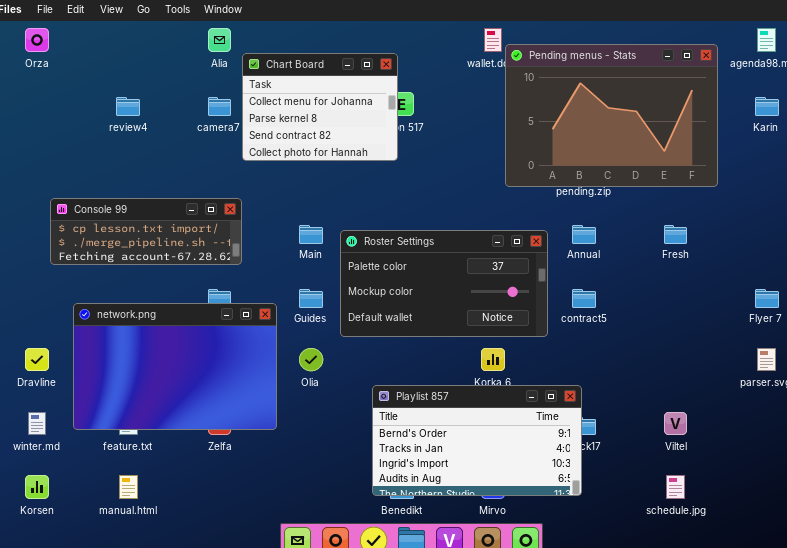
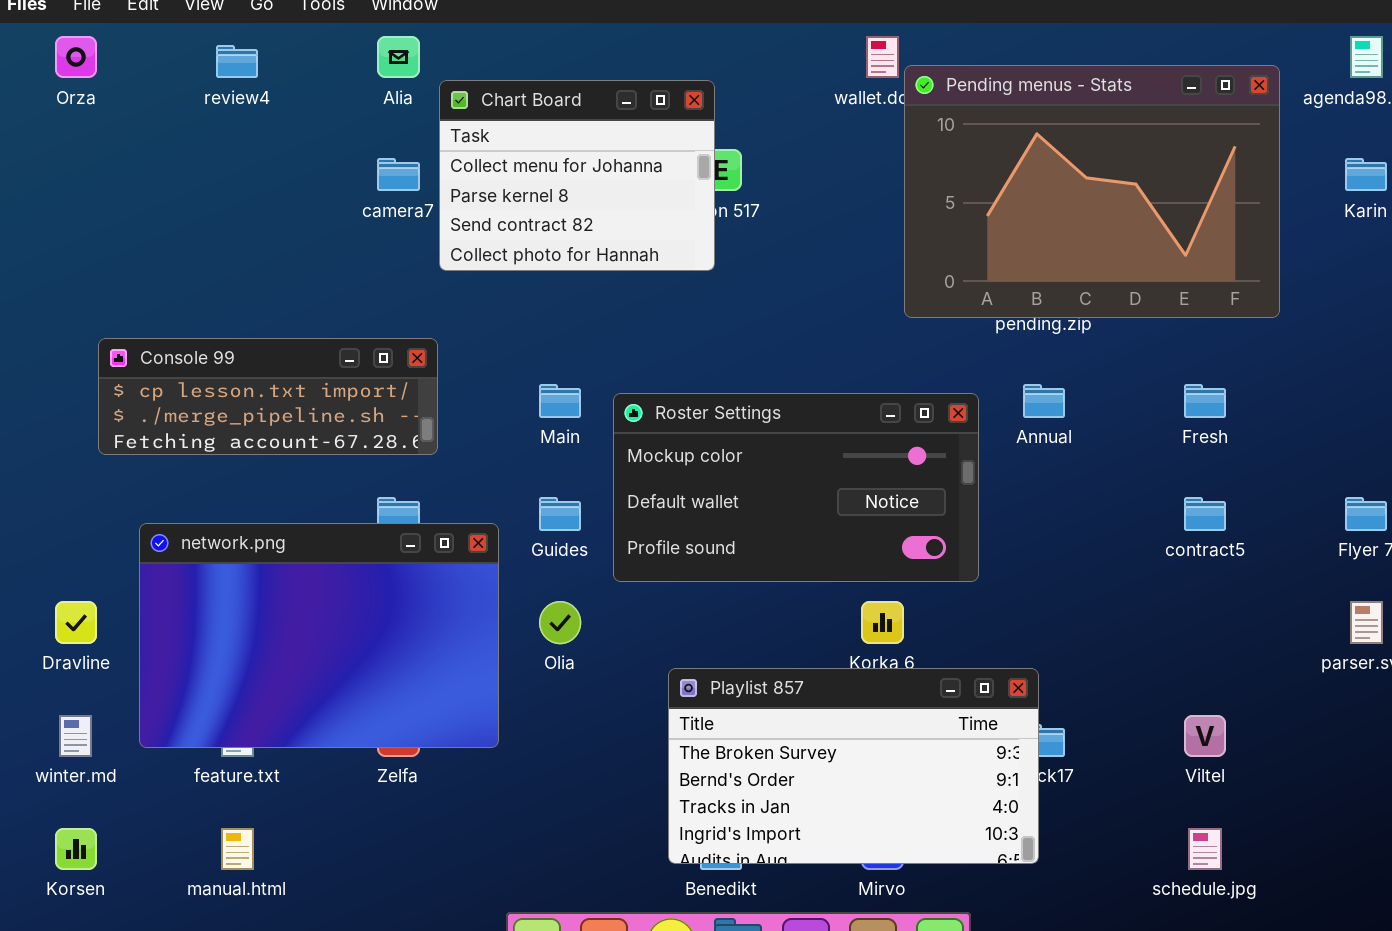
review4: [116,97,140,116] -> [216,45,258,78], moved
Roster Settings: [340,230,548,337] -> [613,393,979,582], scrolled down 1 row
contract5: [572,289,596,308] -> [1184,497,1226,531], moved
Playlist 857: [372,385,582,496] -> [668,668,1039,864], scrolled up 1 row

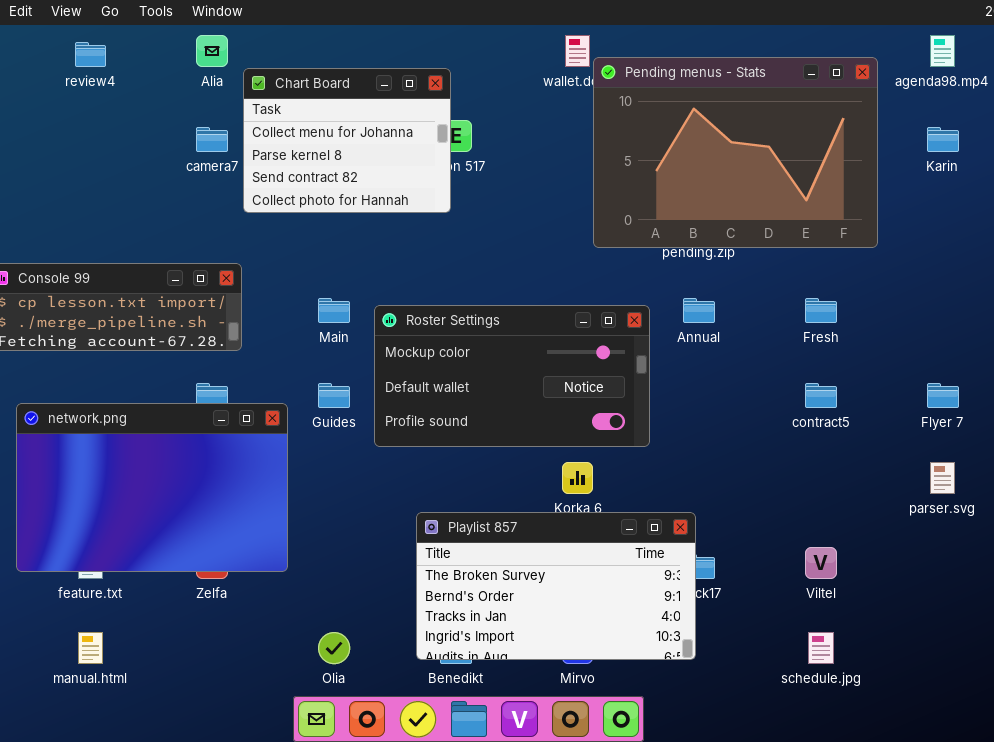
Olia: [539,601,581,644] -> [318,632,350,664], moved

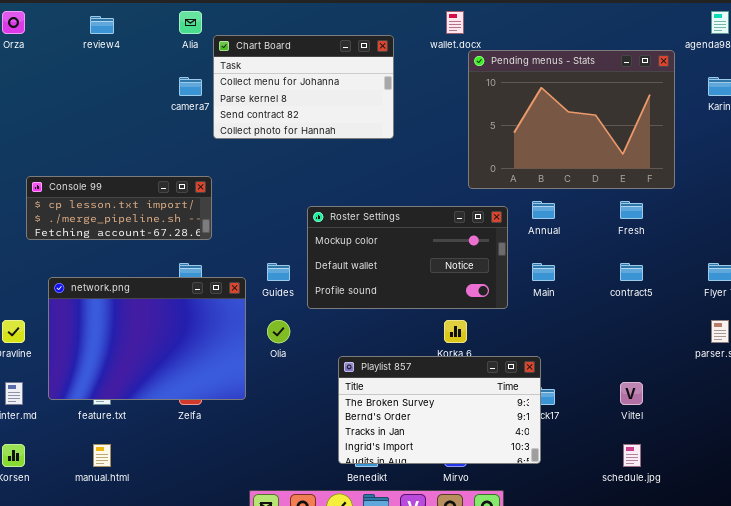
Pending menus - Stats: [593,57,878,248] -> [468,50,675,189], moved
Chart Board: [243,68,451,213] -> [213,35,394,139], resized
Main: [318,298,350,323] -> [532,263,555,281], moved
Olia: [318,632,350,664] -> [267,320,290,343], moved

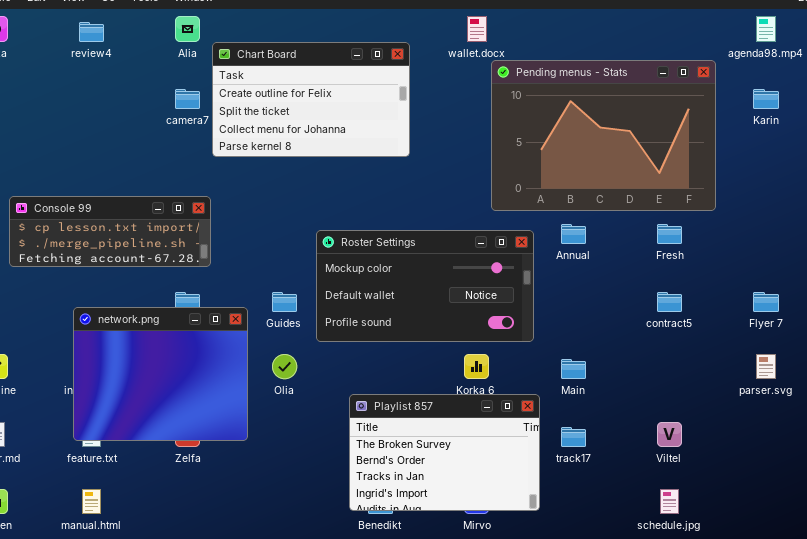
Chart Board: [213,35,394,139] -> [212,42,410,157], scrolled up 2 rows
Main: [532,263,555,281] -> [561,359,586,379], moved
network.png: [48,277,246,400] -> [73,307,248,441], resized
Playlist 857: [338,356,541,464] -> [349,394,540,511], resized

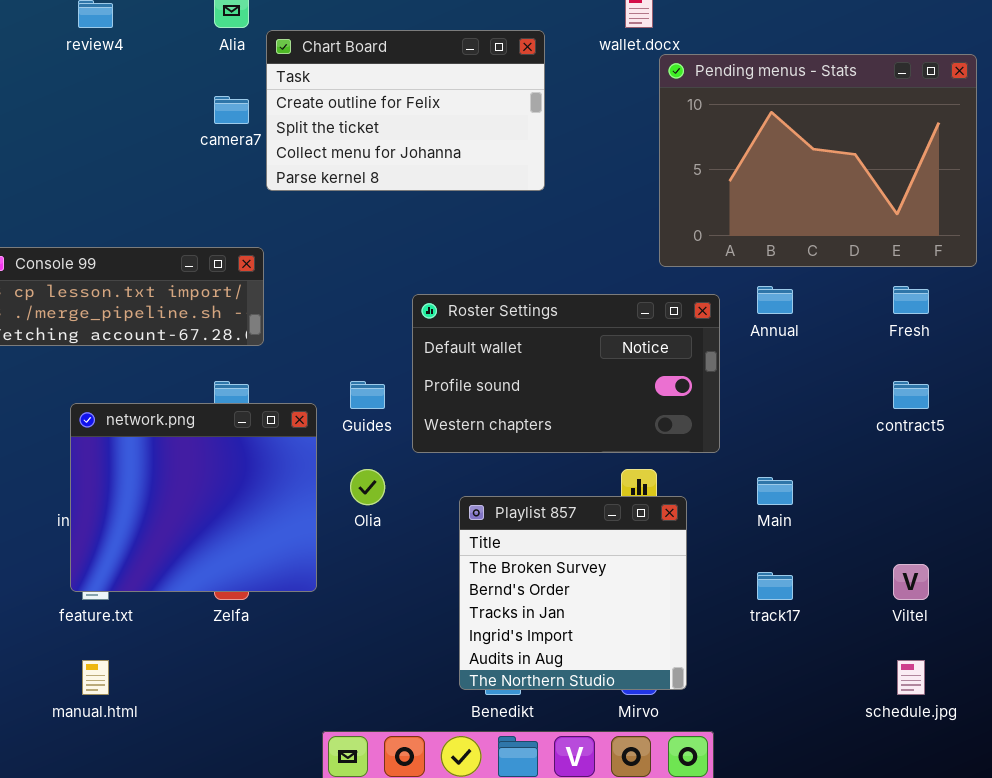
Roster Settings: [316,230,534,342] -> [412,294,720,453], scrolled down 1 row
Playlist 857: [349,394,540,511] -> [459,496,687,690], resized

